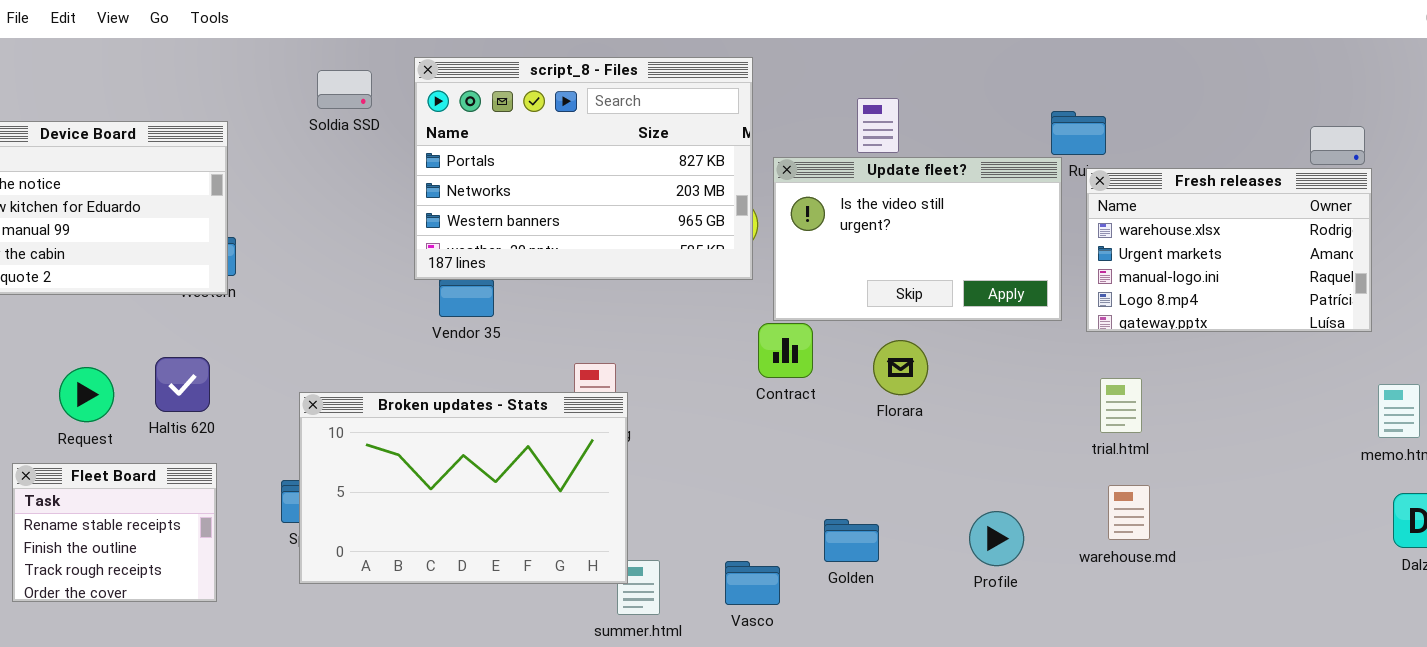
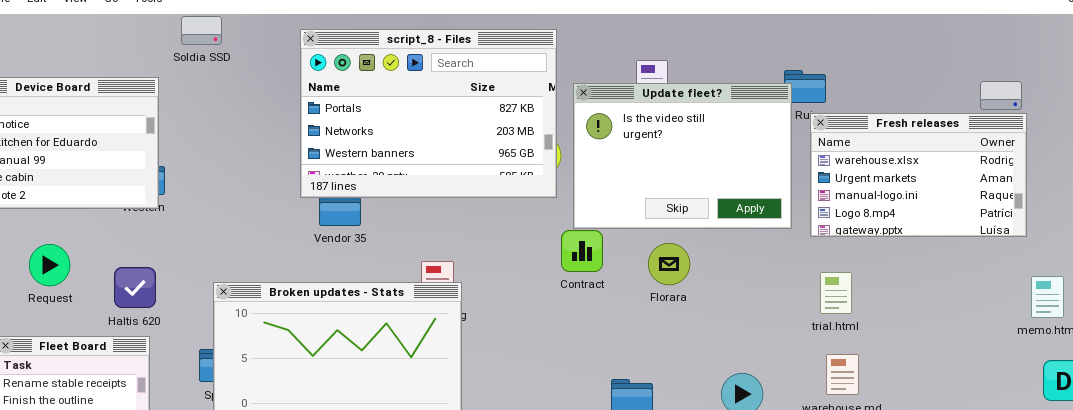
Soldia SSD: [317,70,372,109] -> [181,16,222,45], moved
Update fleet?: [773,157,1062,321] -> [573,83,792,229], resized
Haltis 620: [155,357,210,412] -> [114,267,156,308], moved
Request: [59,367,114,422] -> [29,244,70,286], moved

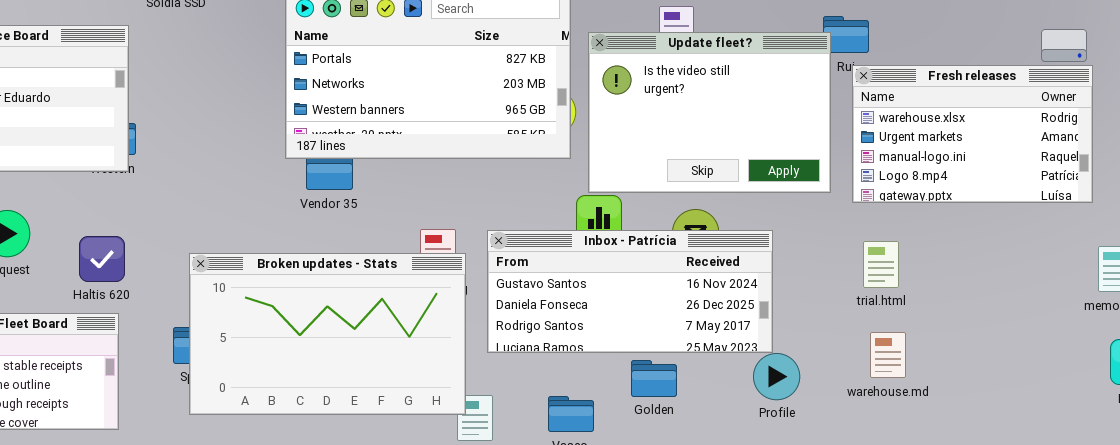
Inbox - Patrícia: none -> [487,230,773,353], opened

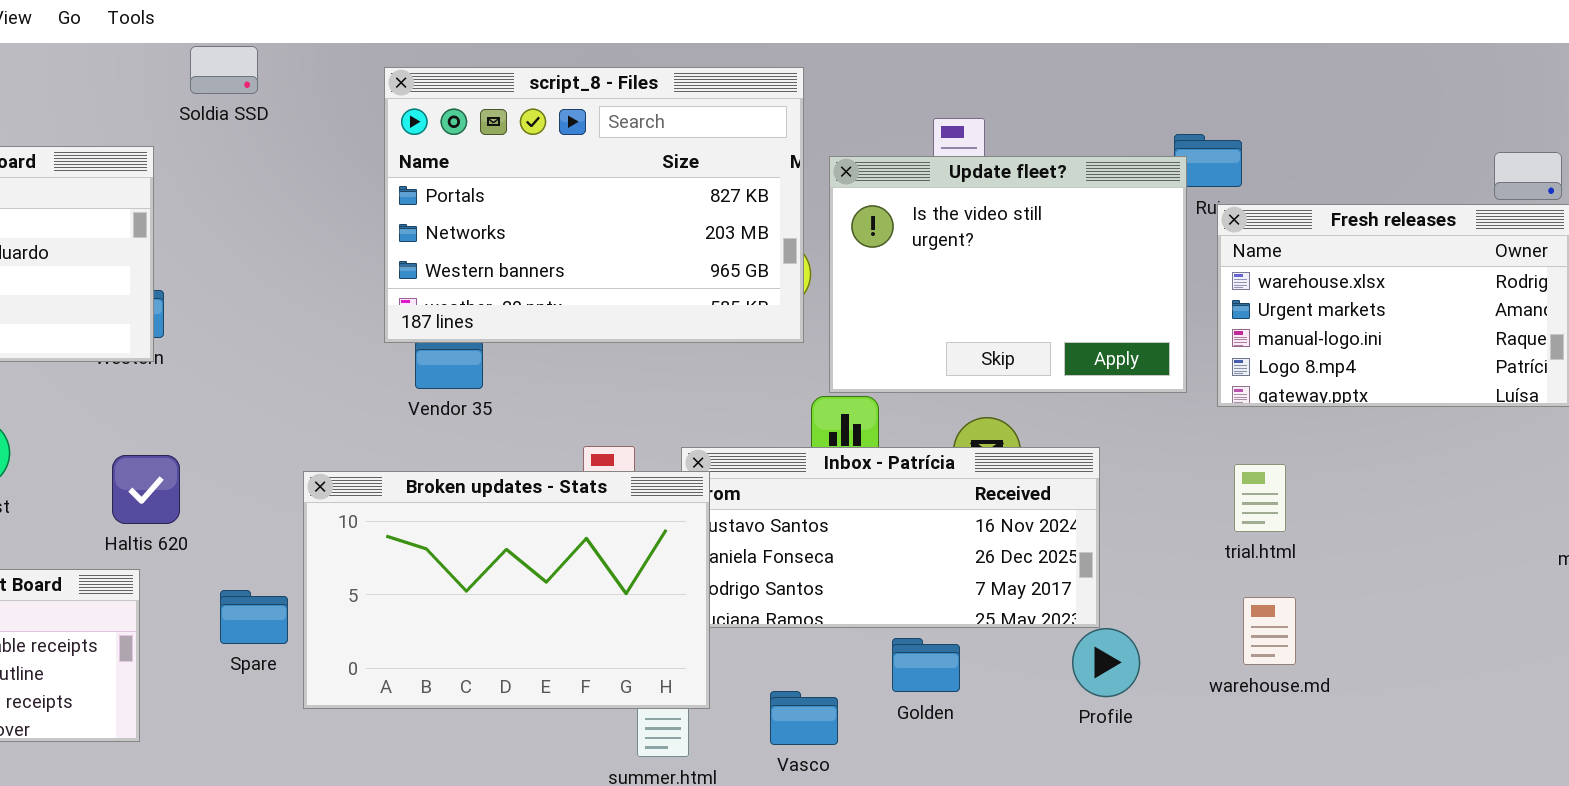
Haltis 620: [79,236,125,282] -> [112,455,180,524], moved
Broken updates - Stats: [189,253,466,415] -> [303,471,710,709], moved

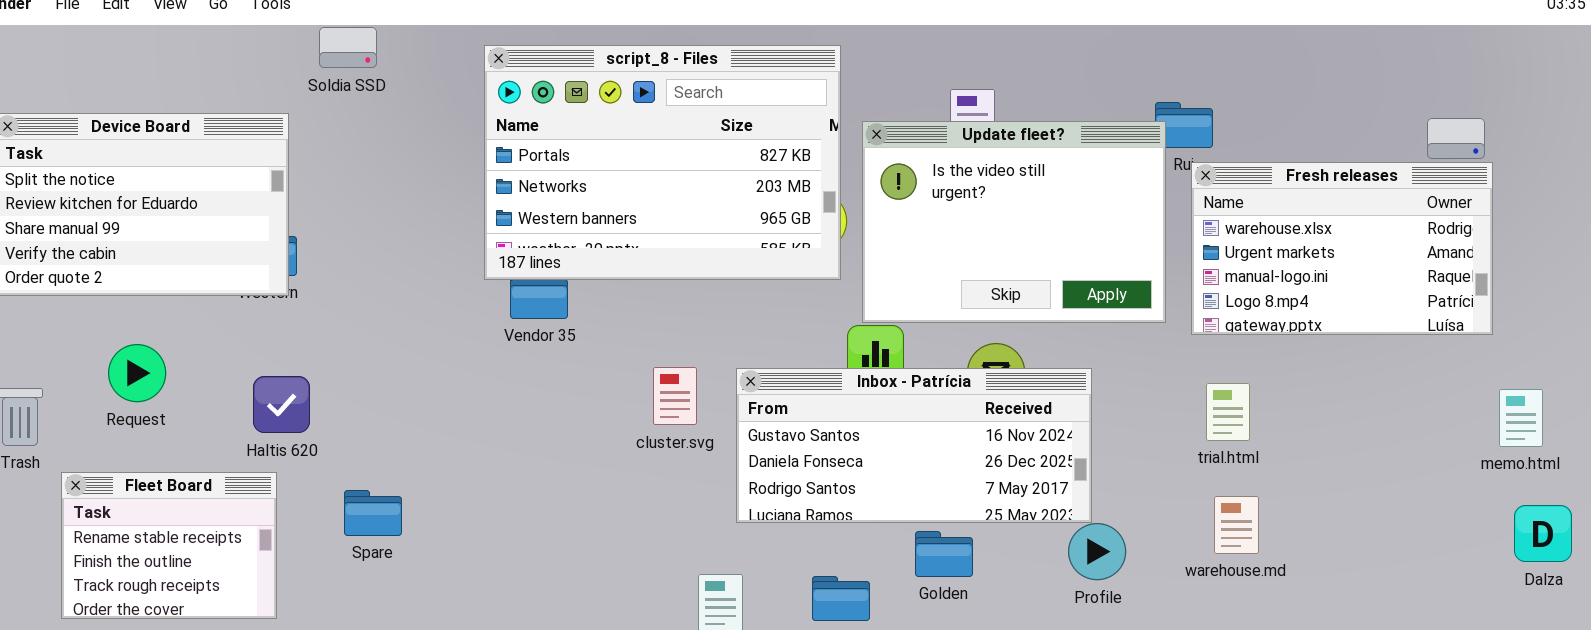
Broken updates - Stats: [303,471,710,709] -> none, closed

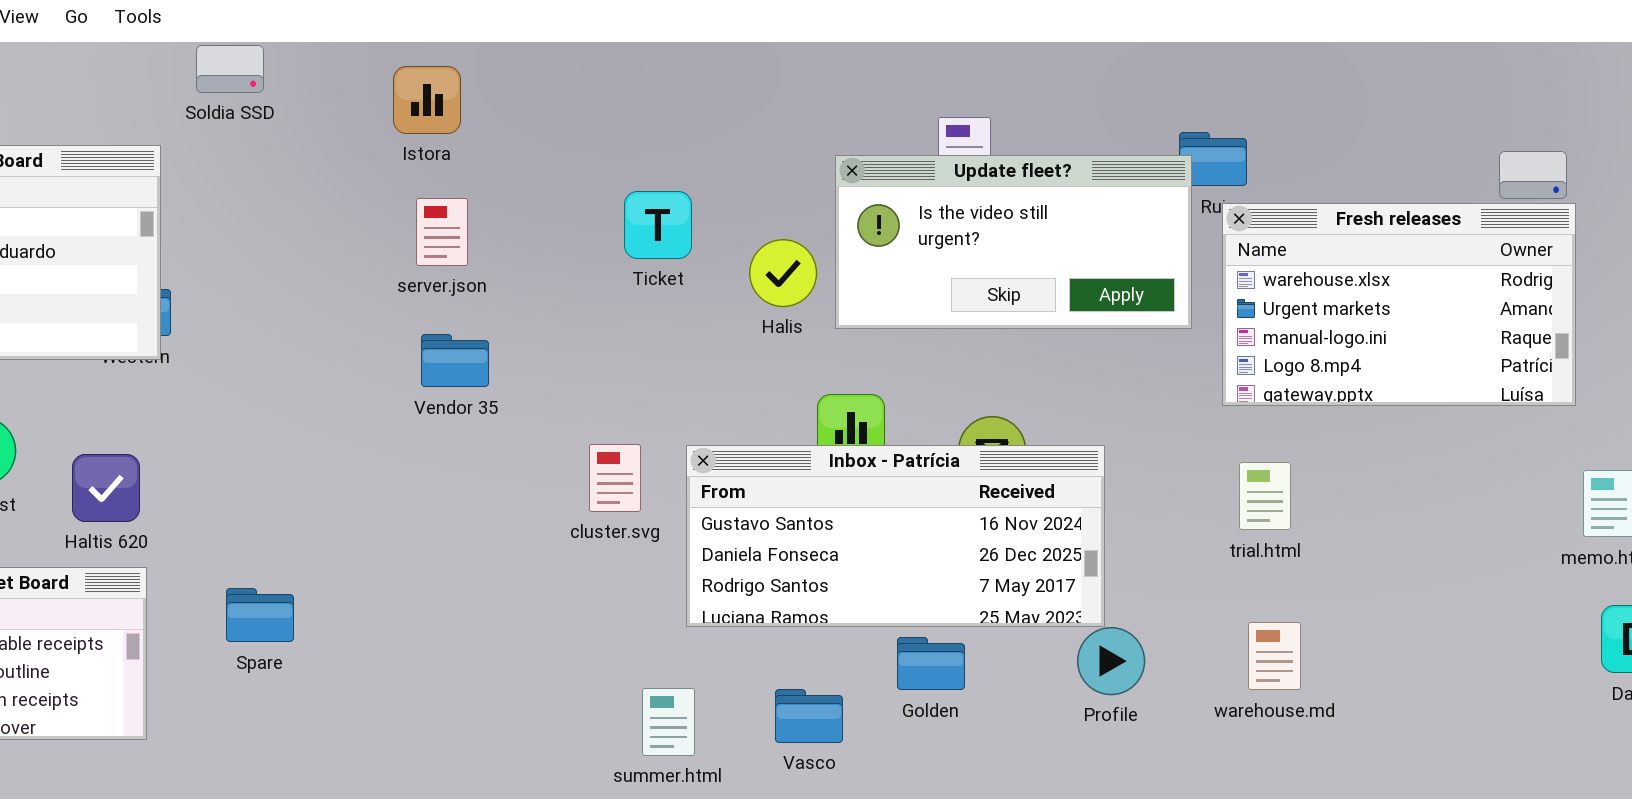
script_8 - Files: [484,45,841,280] -> none, closed
Update fleet?: [862,121,1166,323] -> [835,155,1192,329], resized
Haltis 620: [253,376,310,433] -> [72,454,140,522], moved
warehouse.md: [1214,496,1259,554] -> [1248,622,1301,690], moved

